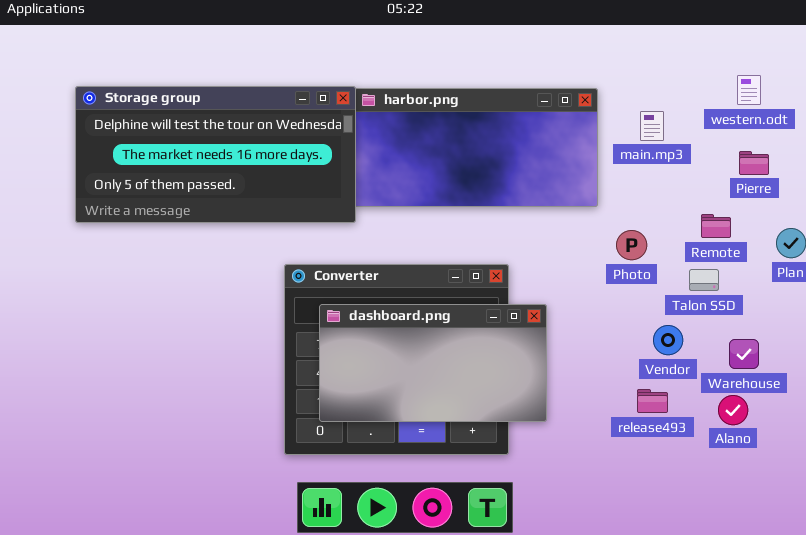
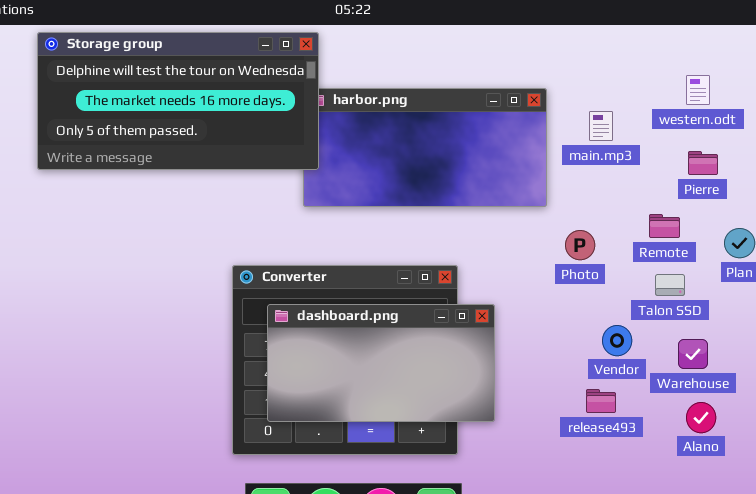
Storage group: [75,86,356,223] -> [37,32,319,170], moved
Talon SSD: [689,269,719,291] -> [655,274,685,296], moved
Alano: [718,395,748,425] -> [686,402,716,433], moved

